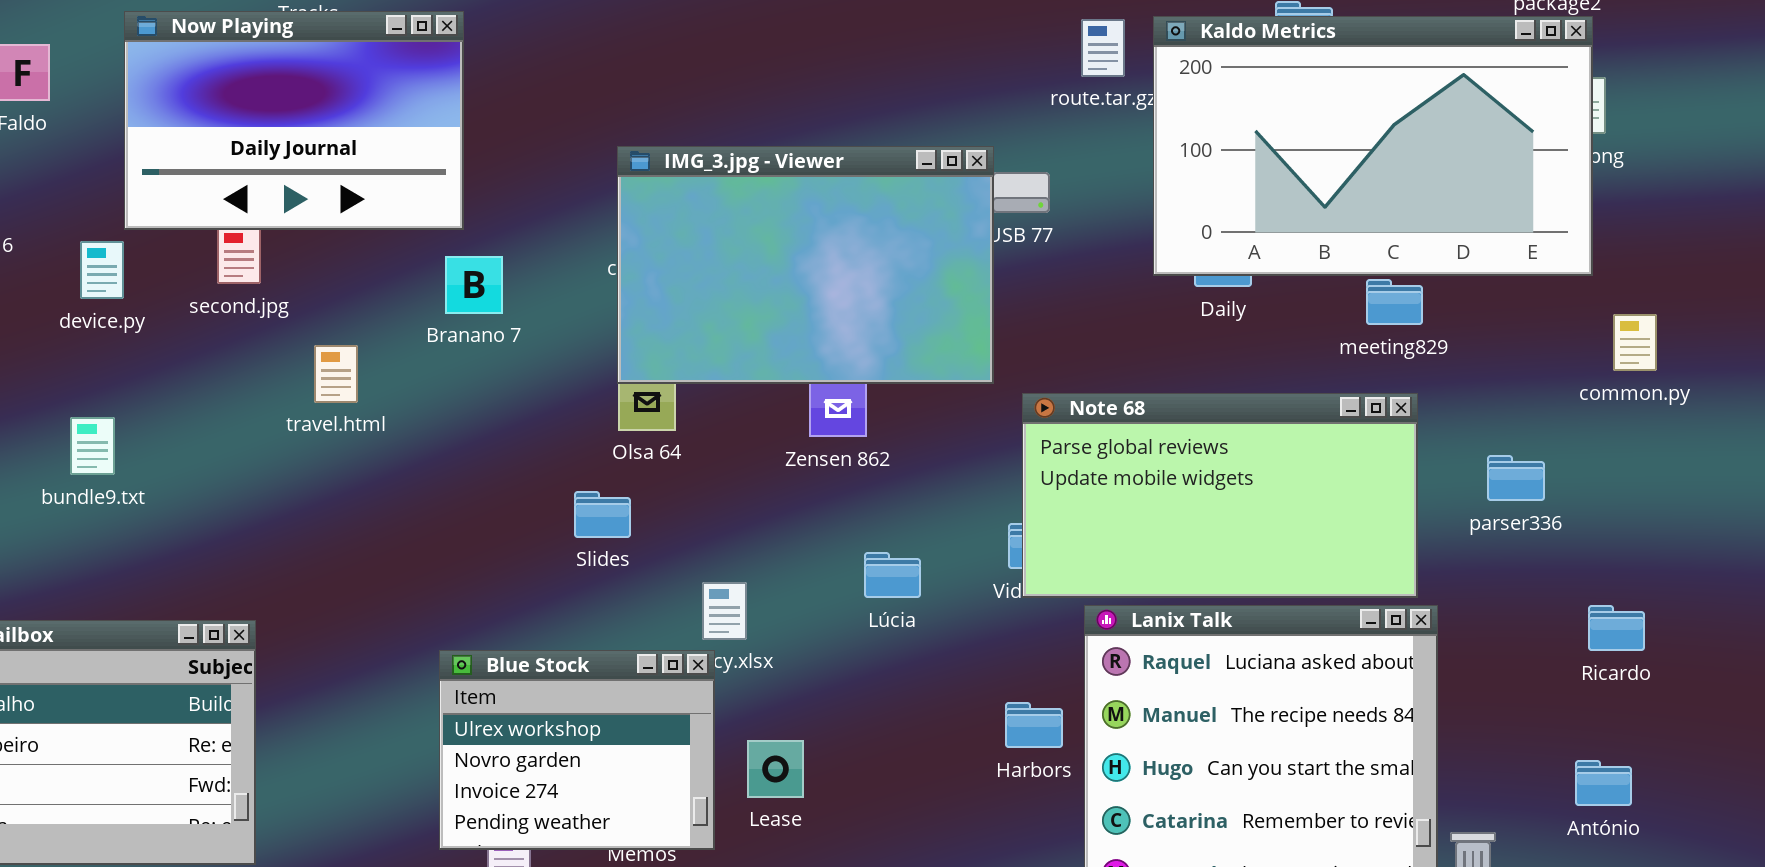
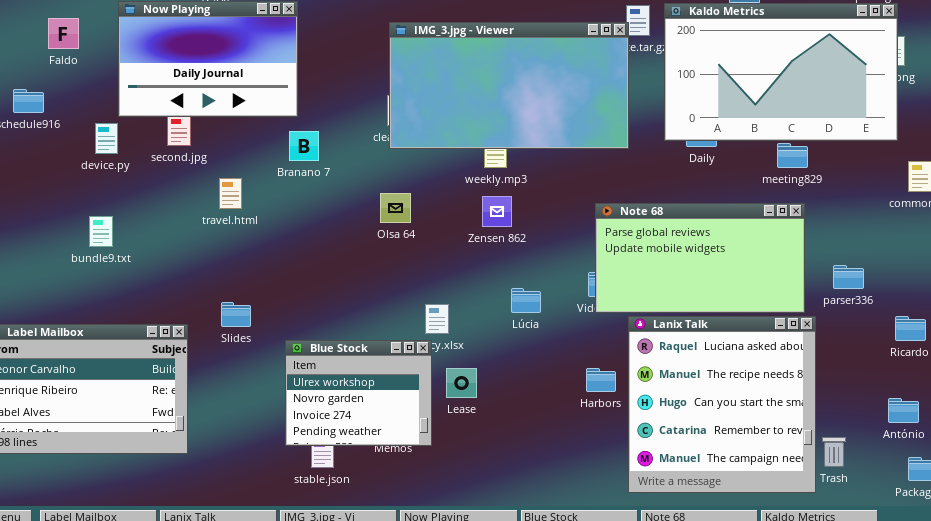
IMG_3.jpg - Viewer: [617,146,994,384] -> [389,22,629,149], moved, resized
parser336: [1487,455,1545,501] -> [833,265,864,289], moved
Slides: [574,491,631,538] -> [221,302,251,327], moved
Lease: [747,740,804,798] -> [446,368,477,398], moved

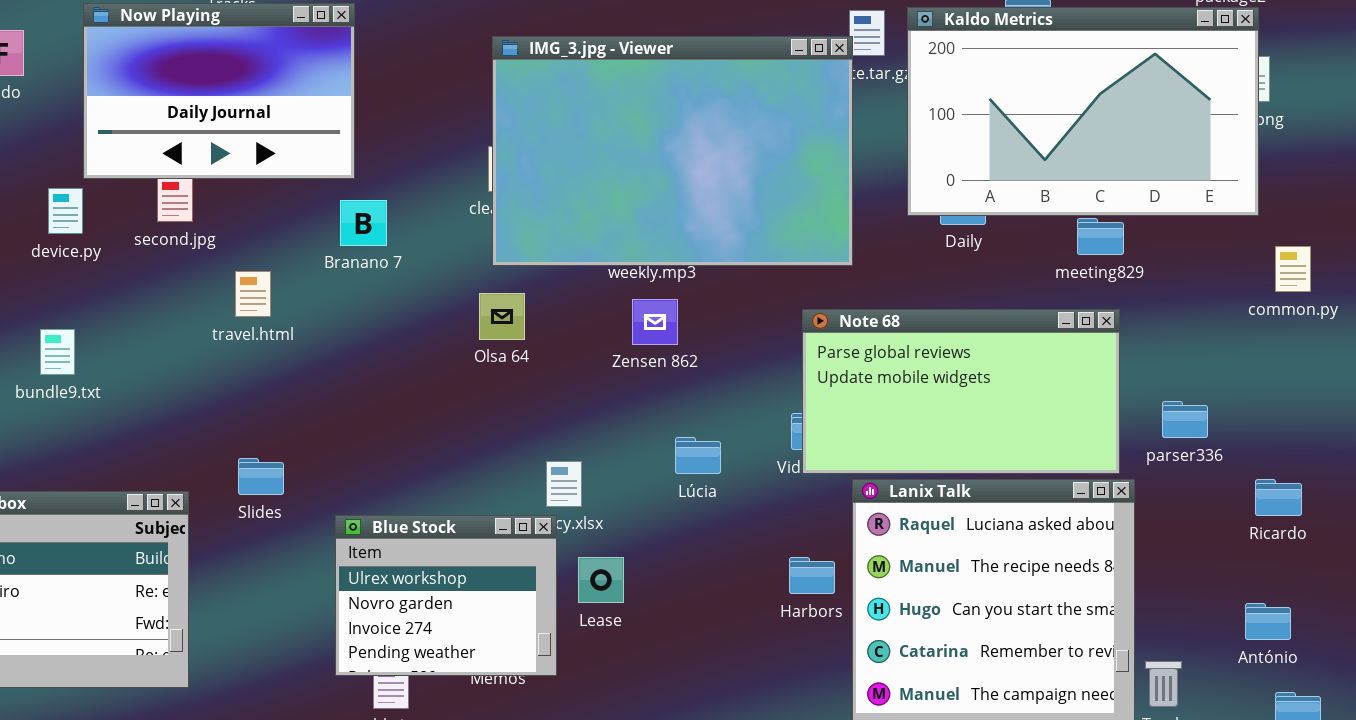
IMG_3.jpg - Viewer: [389,22,629,149] -> [492,36,853,266], resized

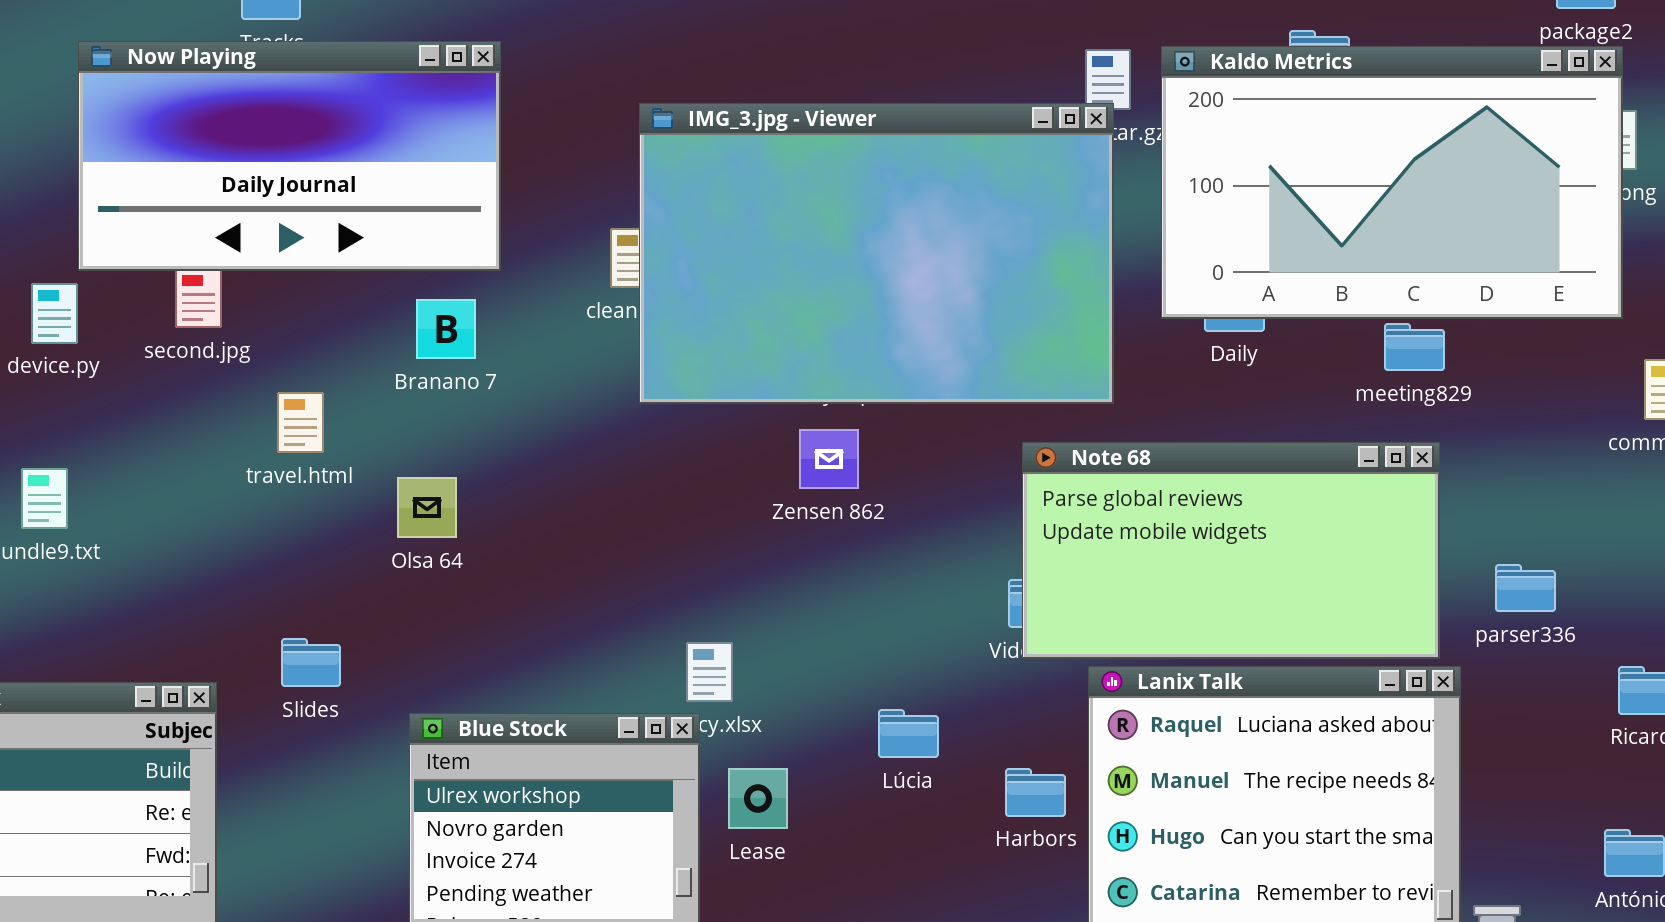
Now Playing: [83,3,355,179] -> [78,41,501,271], resized
IMG_3.jpg - Viewer: [492,36,853,266] -> [639,103,1114,404], moved
Olsa 64: [479,293,525,340] -> [397,477,457,538], moved
Lúcia: [675,437,721,474] -> [878,709,939,758], moved

